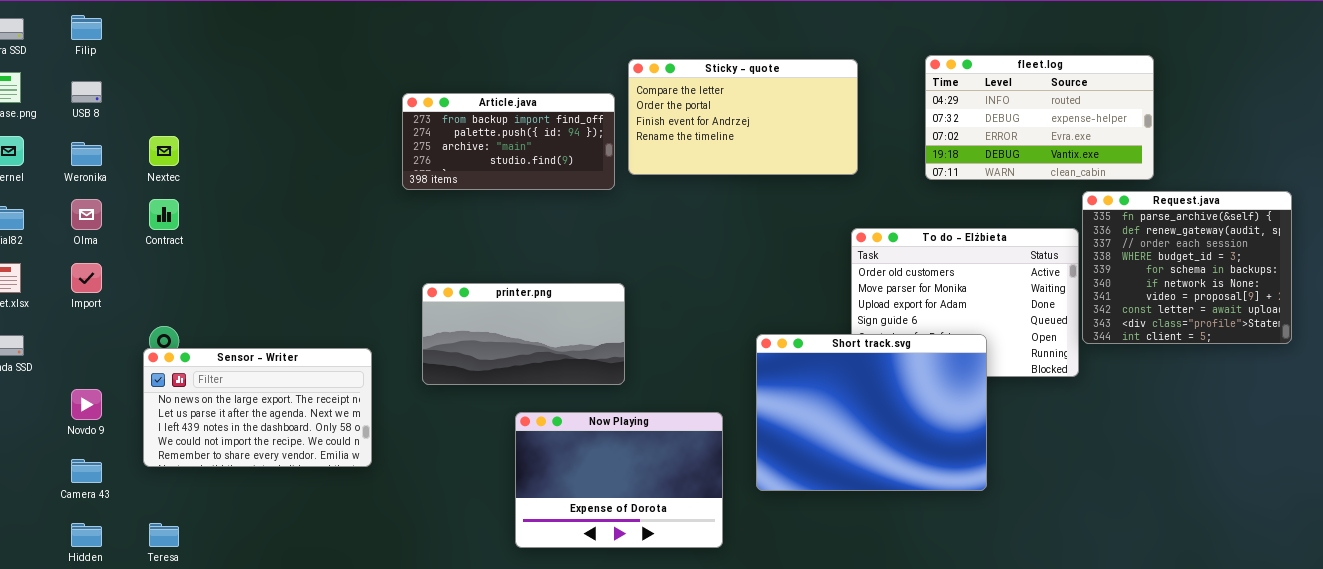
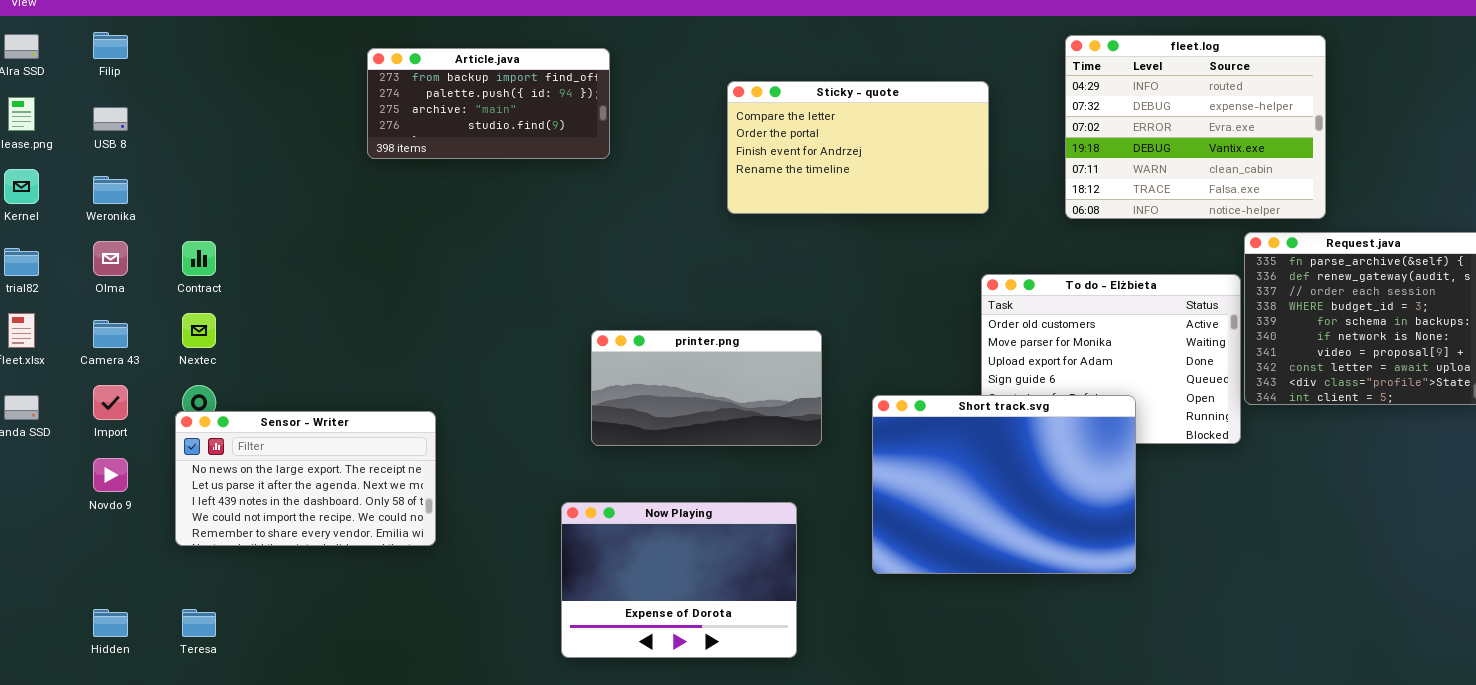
fleet.log: [925,55,1154,180] -> [1065,35,1326,219], resized
Article.java: [402,93,615,190] -> [367,48,610,159], moved
Nextec: [149,136,179,166] -> [182,313,216,348], moved
Import: [71,263,102,293] -> [93,385,128,420], moved
printer.png: [422,283,625,385] -> [591,330,822,446], moved
Now Playing: [515,412,723,548] -> [561,502,797,658], moved
Camera 43: [71,459,102,483] -> [93,320,128,348], moved

